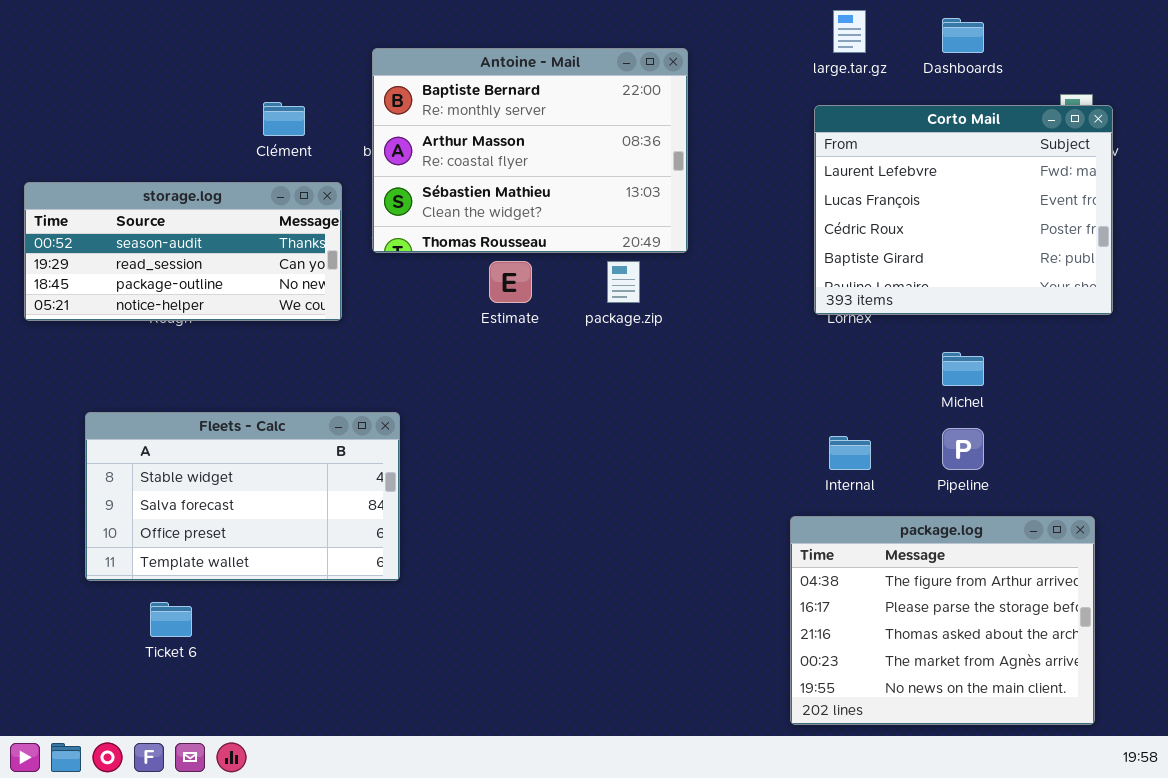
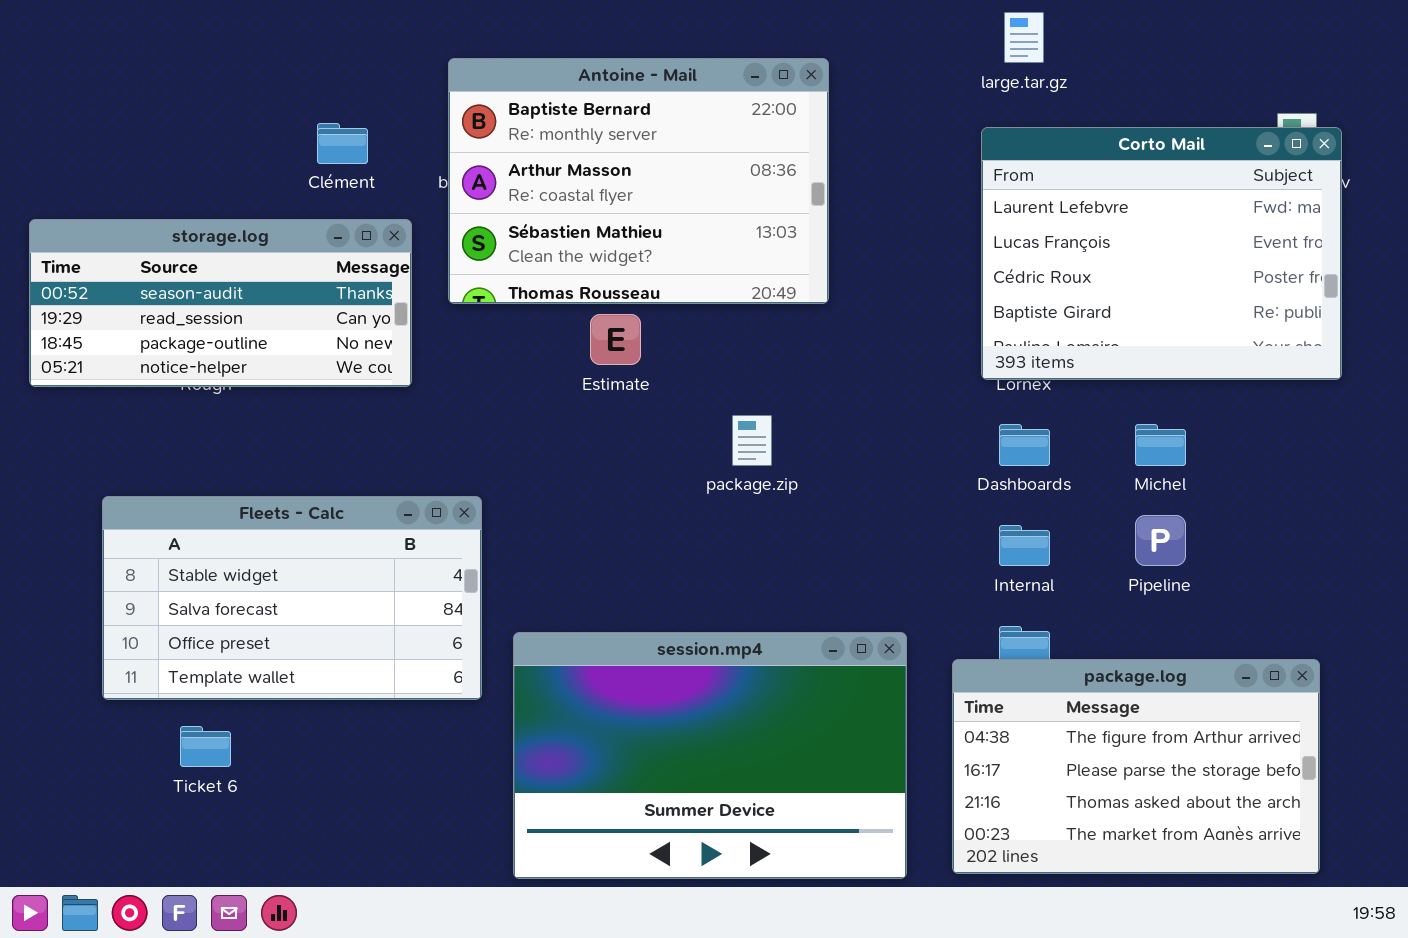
Dashboards: [942,18,984,53] -> [999,424,1050,466], moved
package.zip: [607,261,640,303] -> [732,415,772,466], moved
package.log: [790,516,1095,725] -> [952,659,1320,874], resized
session.mp4: none -> [513,632,907,879], opened

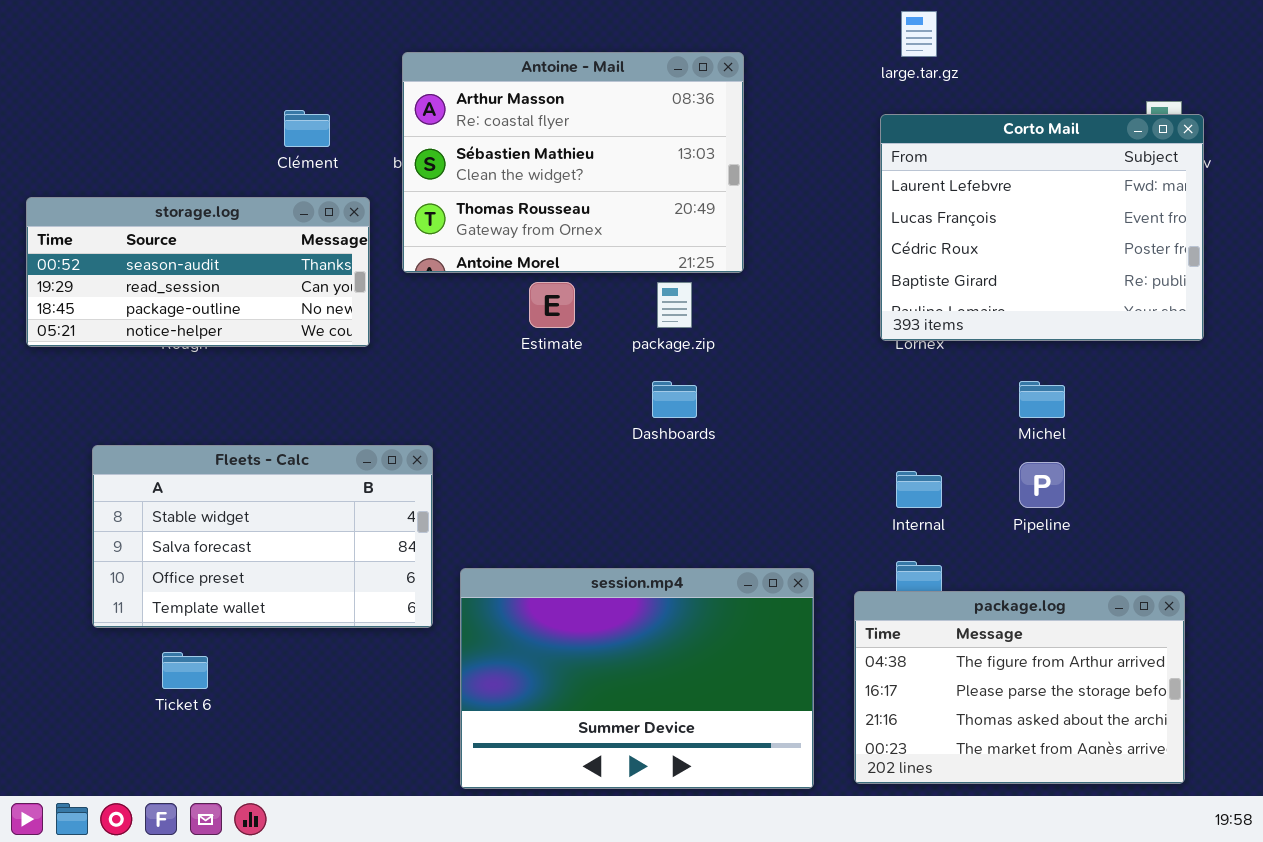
Antoine - Mail: [448,58,829,304] -> [402,52,744,273], scrolled down 1 row
package.zip: [732,415,772,466] -> [657,282,692,328], moved
Dashboards: [999,424,1050,466] -> [652,381,697,418], moved

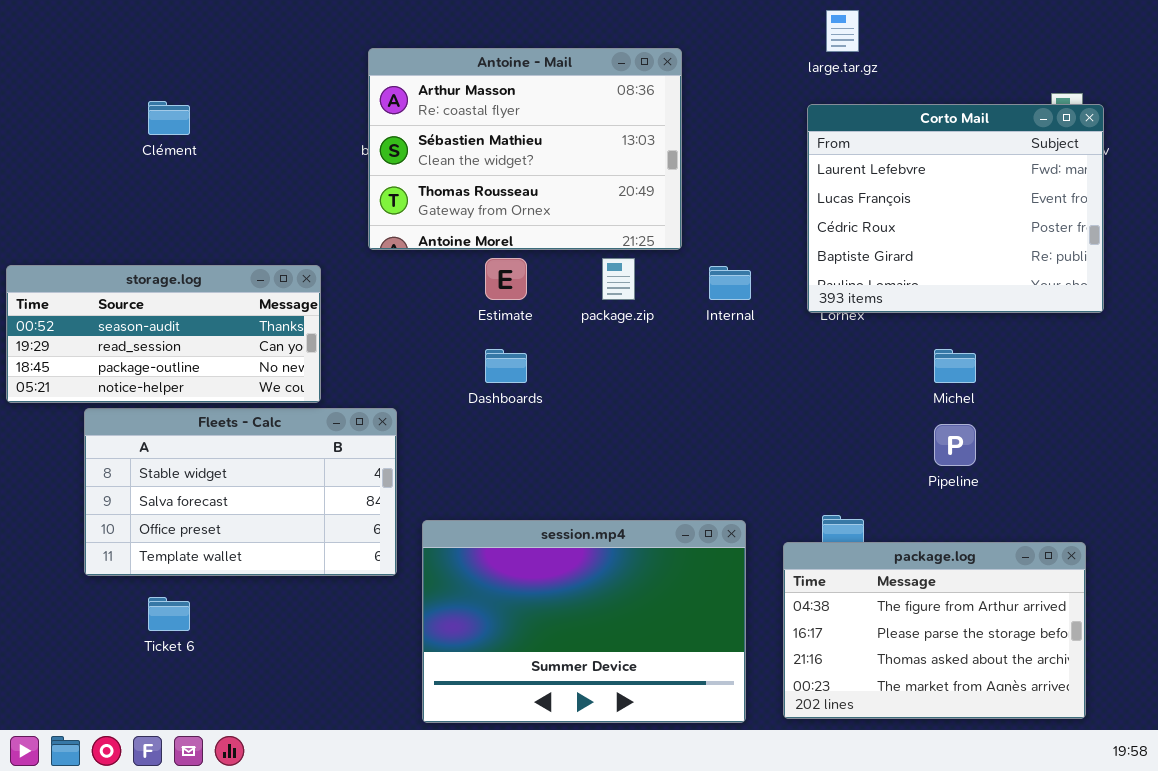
Clément: [284,110,330,147] -> [148,101,190,135], moved
storage.log: [26,197,370,347] -> [6,265,321,403], moved
Dashboards: [652,381,697,418] -> [485,349,527,383], moved
Internal: [896,471,942,508] -> [709,266,751,300], moved

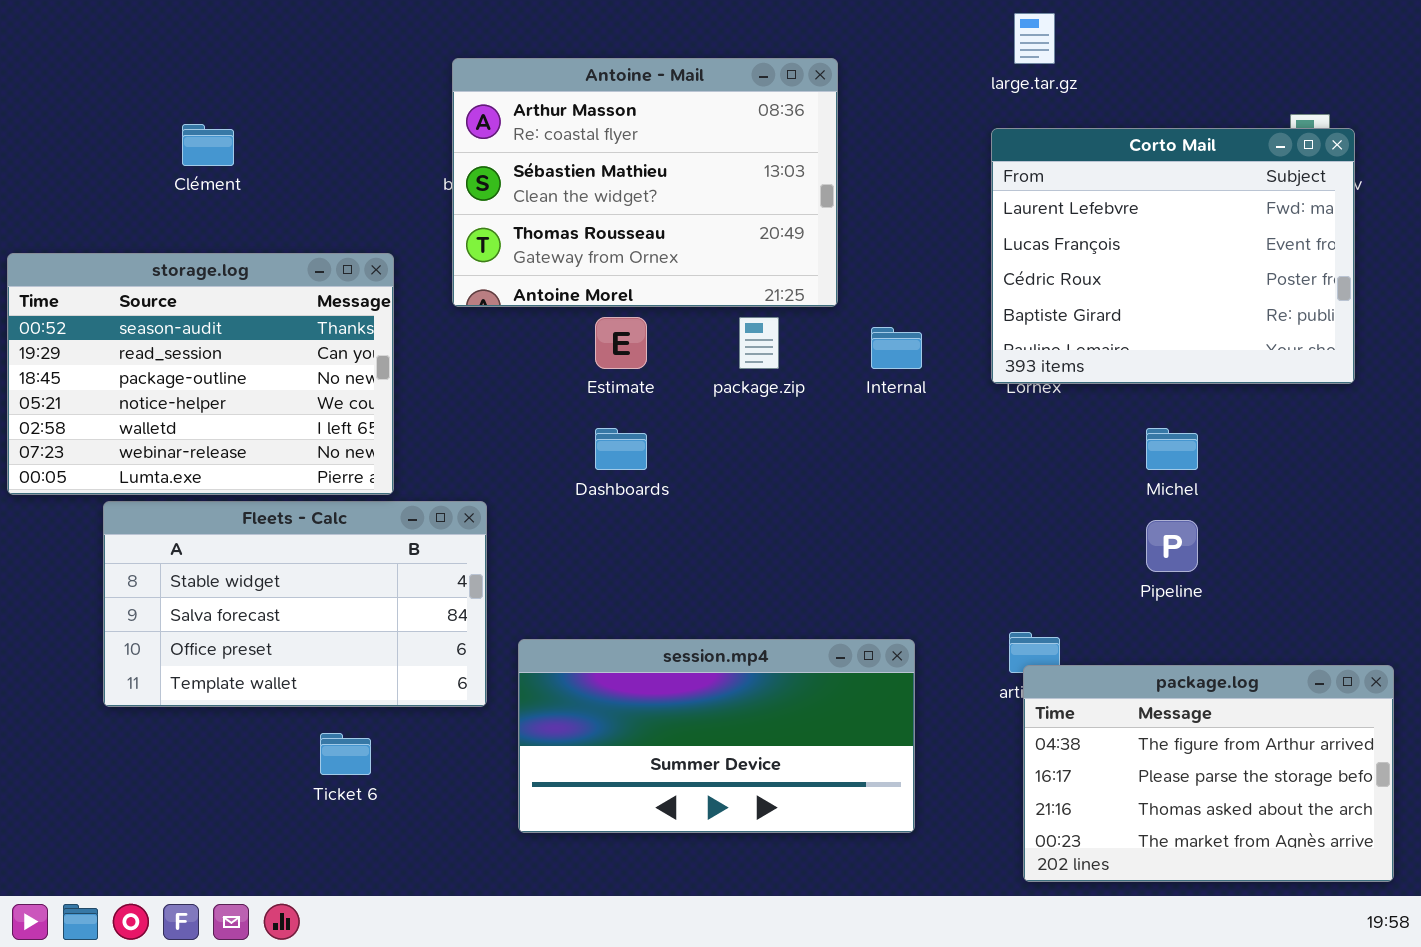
storage.log: [6,265,321,403] -> [7,253,394,495], resized
session.mp4: [422,520,746,723] -> [518,639,915,833], resized
package.log: [783,542,1086,719] -> [1023,665,1394,882], moved
Ticket 6: [148,597,190,631] -> [320,733,371,775], moved

